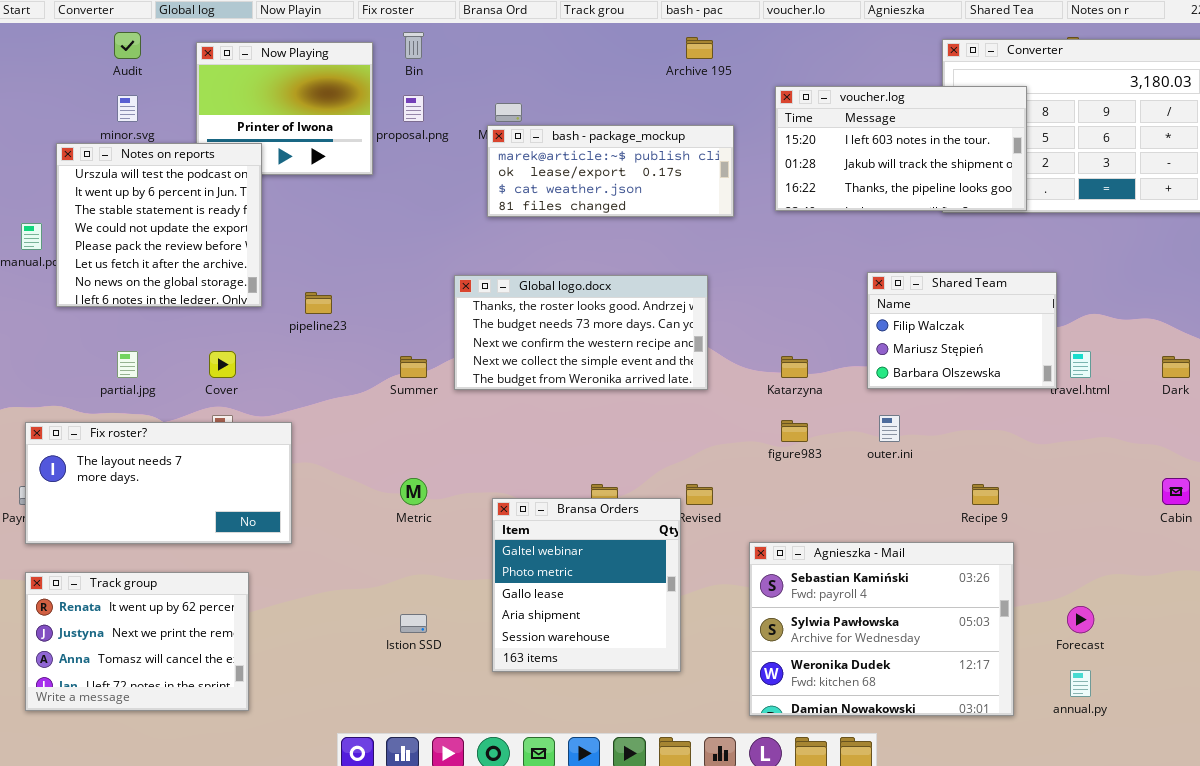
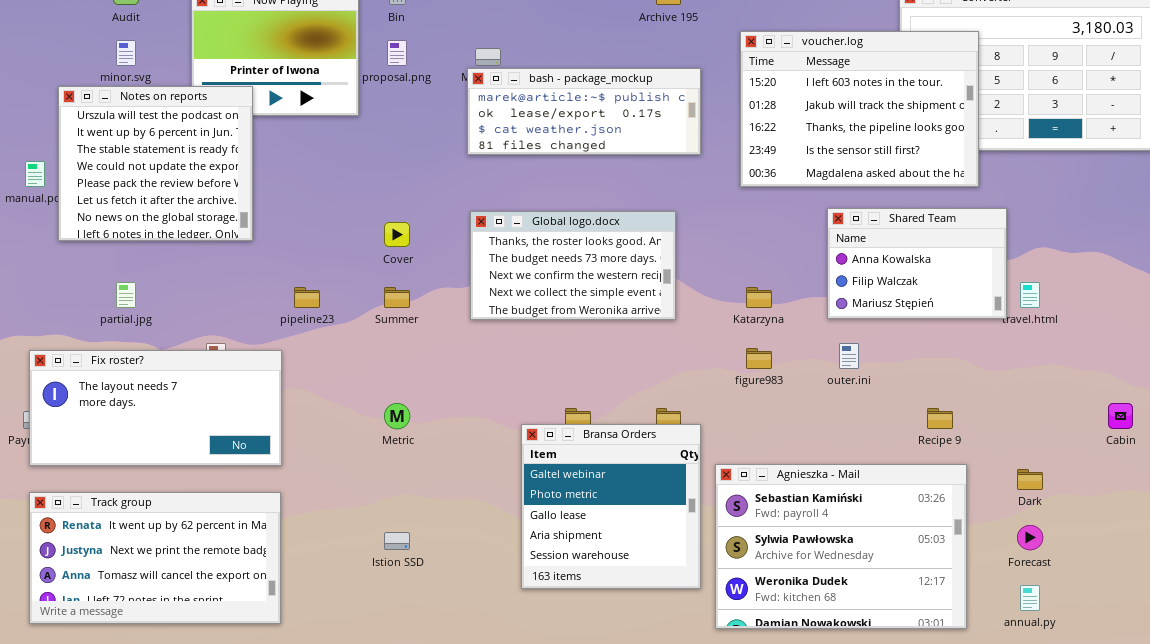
voucher.log: [775,86,1027,211] -> [740,31,979,187], resized
Shared Team: [867,272,1057,389] -> [827,208,1007,319], scrolled up 1 row
Global logo.docx: [454,275,708,390] -> [470,211,676,320], resized
pipeline23: [305,292,332,314] -> [294,287,320,308], moved
Cover: [209,351,236,378] -> [384,222,410,247], moved
Dark: [1162,356,1190,378] -> [1017,469,1043,490], moved
Bransa Orders: [492,498,681,672] -> [521,424,701,589], moved
Track group: [25,572,249,711] -> [29,492,281,624], resized

